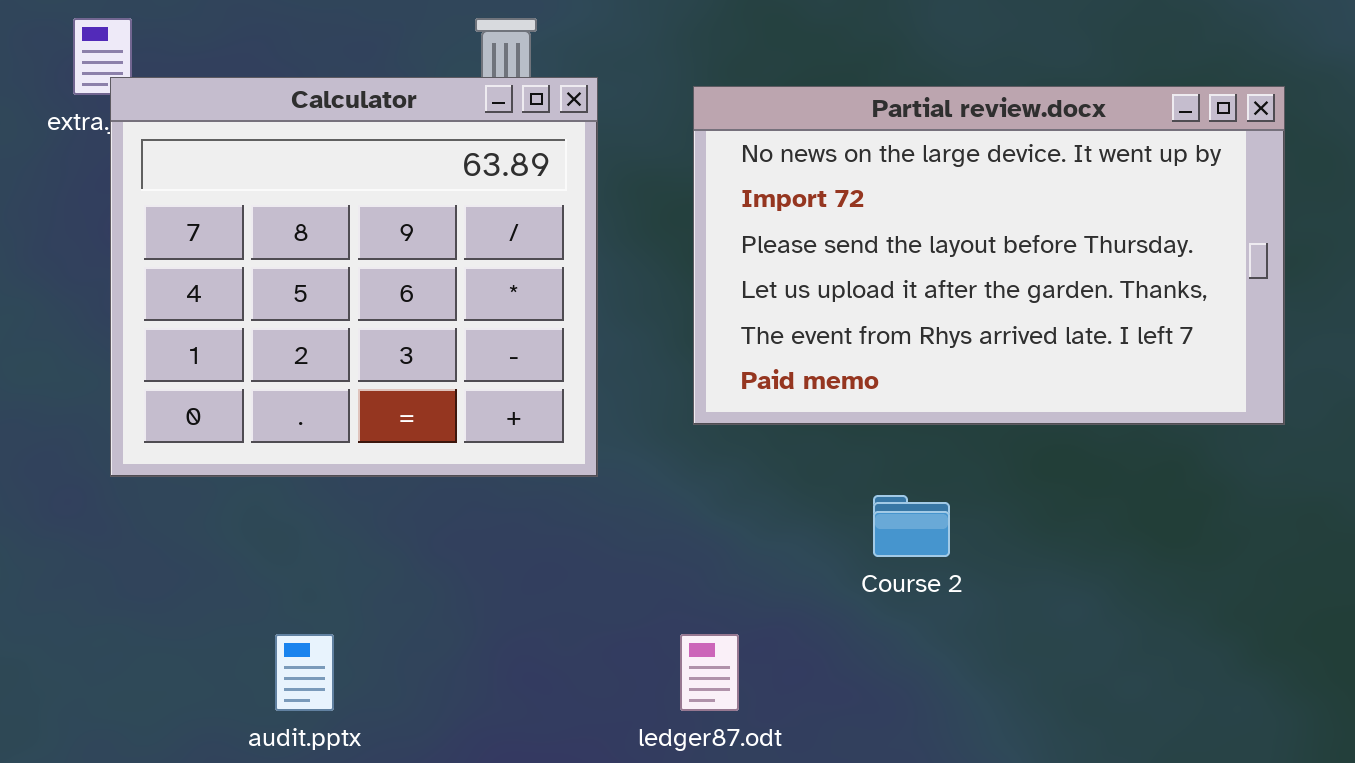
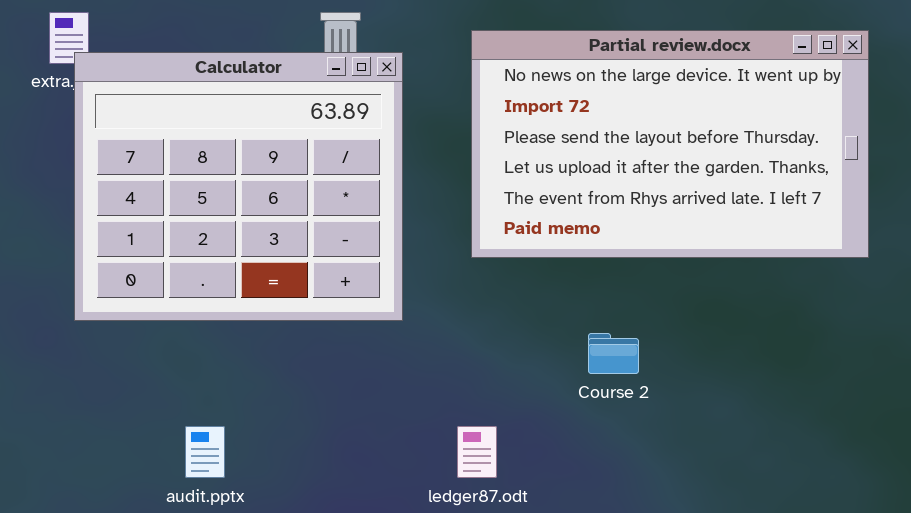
Partial review.docx: [693,86,1285,425] -> [471,30,869,258], moved

